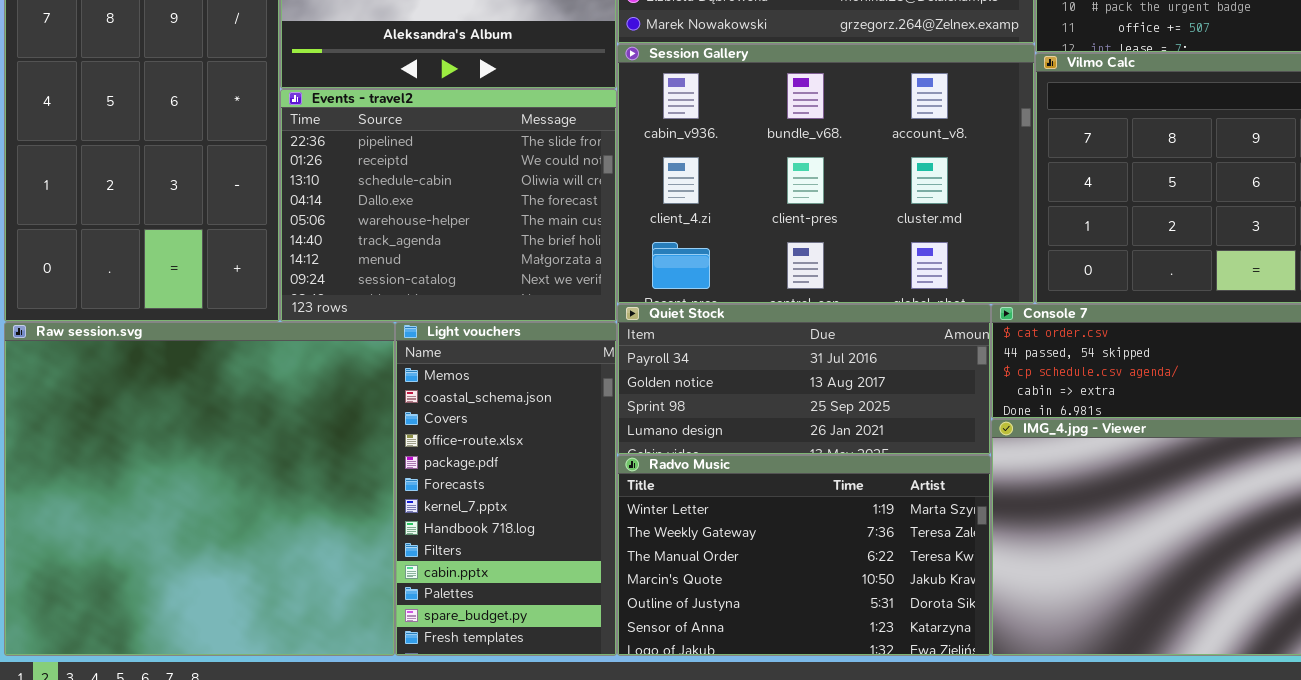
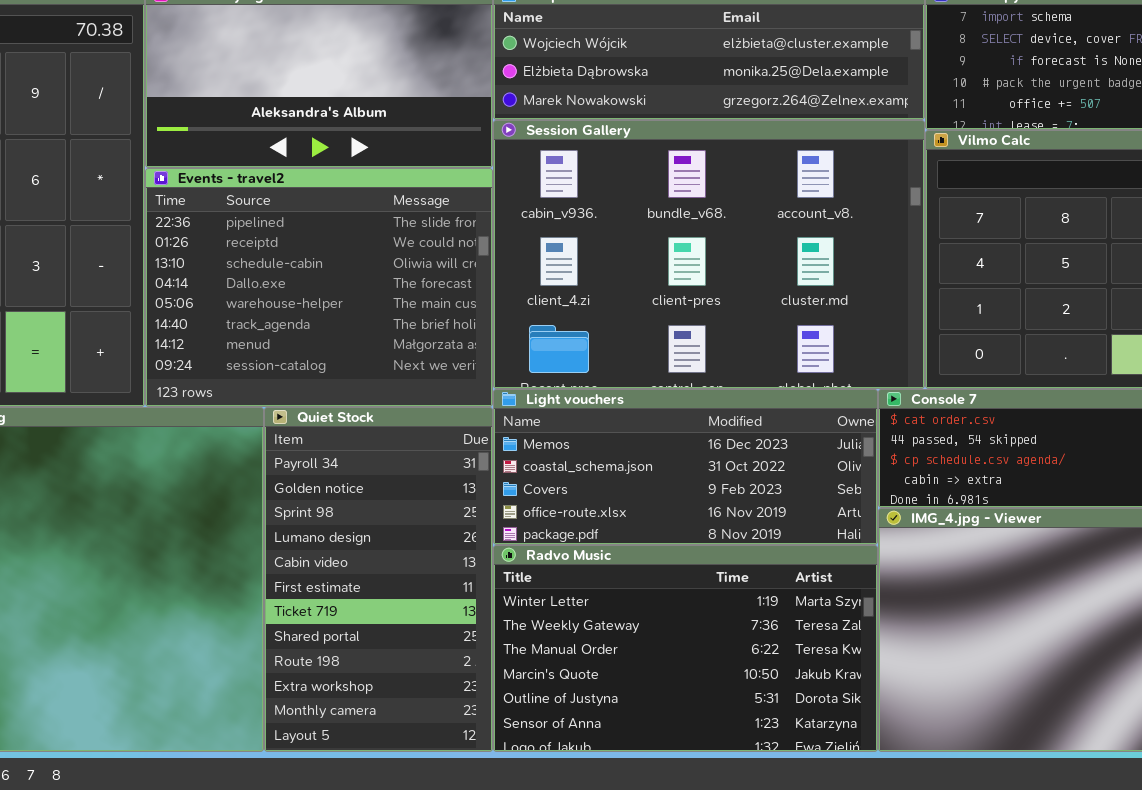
Quiet Stock: [617,304,991,455] -> [264,407,493,752], moved, resized
Light vouchers: [395,322,617,656] -> [493,389,878,545], moved, resized

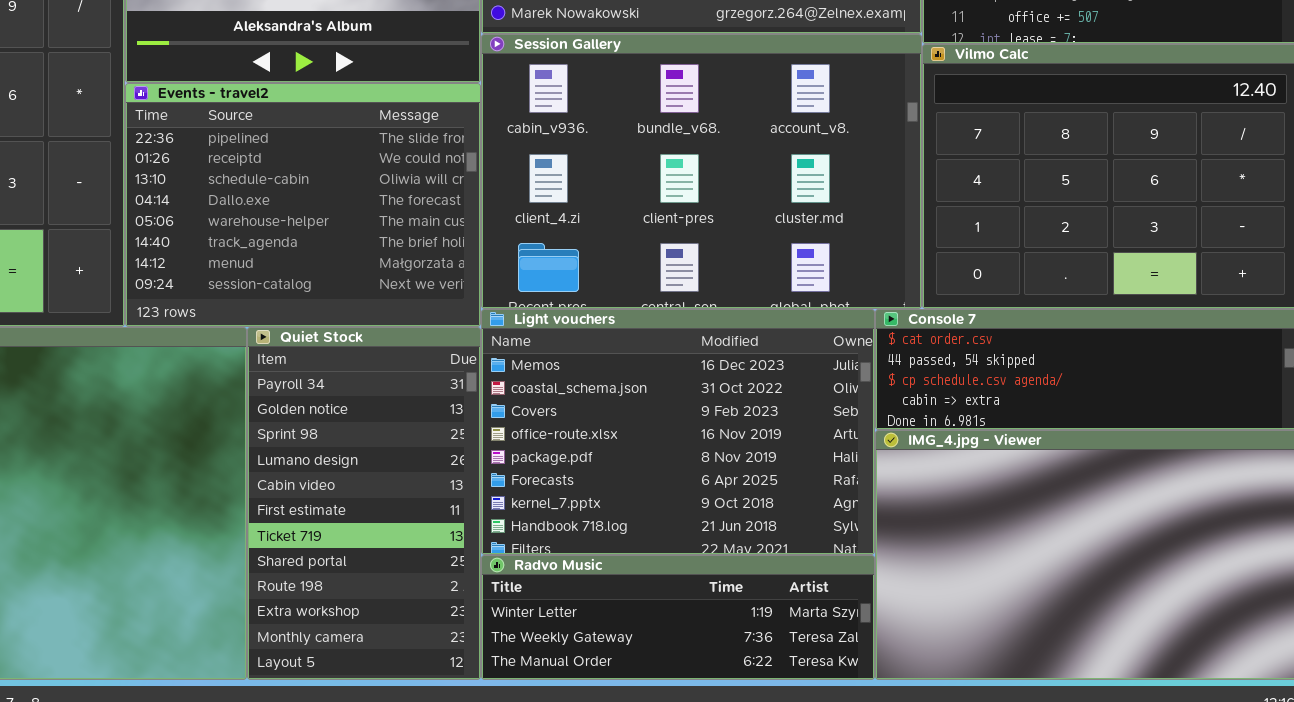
Light vouchers: [493,389,878,545] -> [481,309,875,555], resized
Radvo Music: [493,545,878,752] -> [481,555,875,680], resized

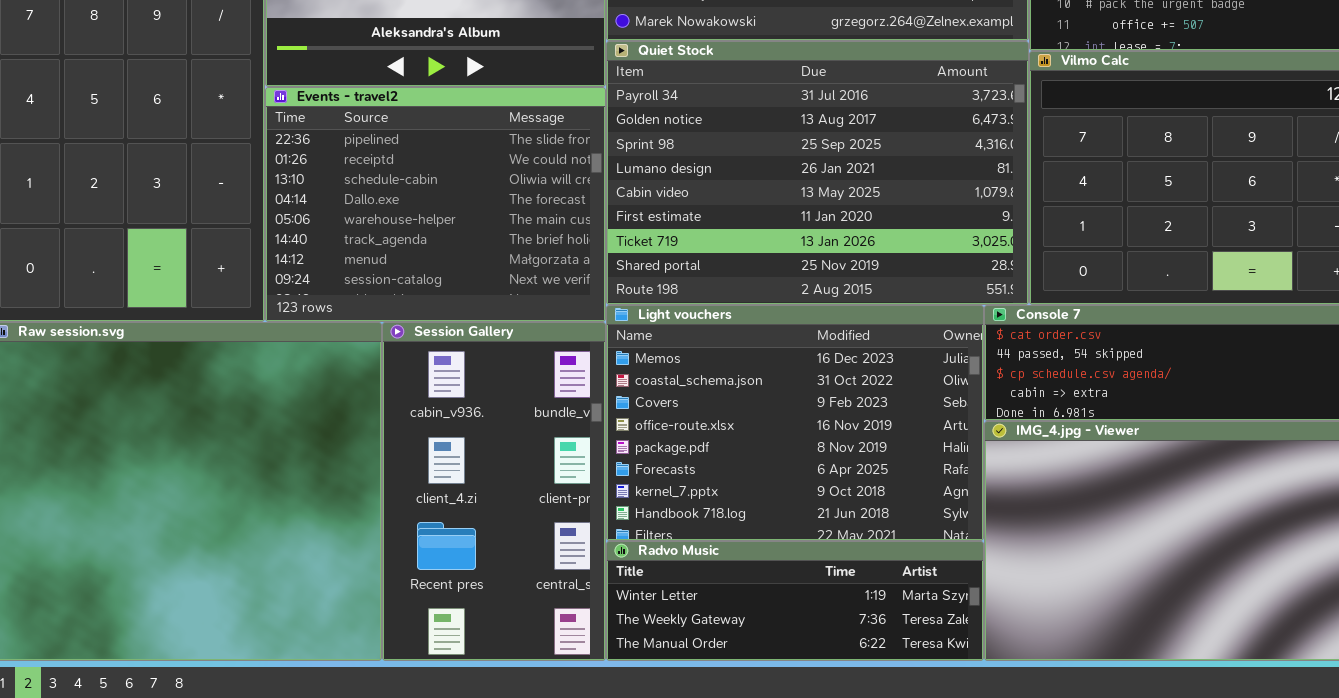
Session Gallery: [481,34,922,309] -> [382,322,606,661], moved, resized
Quiet Stock: [247,327,481,680] -> [606,41,1029,305], moved, resized

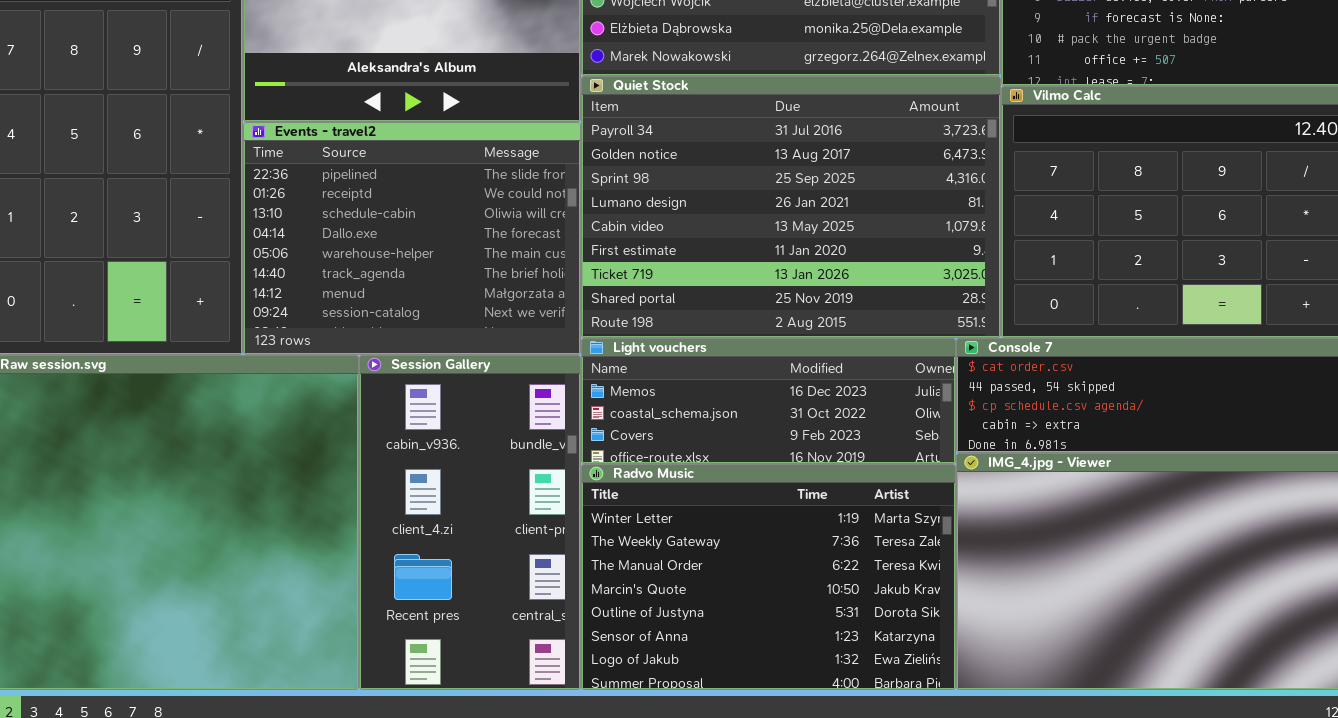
Light vouchers: [606,305,984,541] -> [581,338,956,464], resized
Radvo Music: [606,541,984,661] -> [581,464,956,690], resized

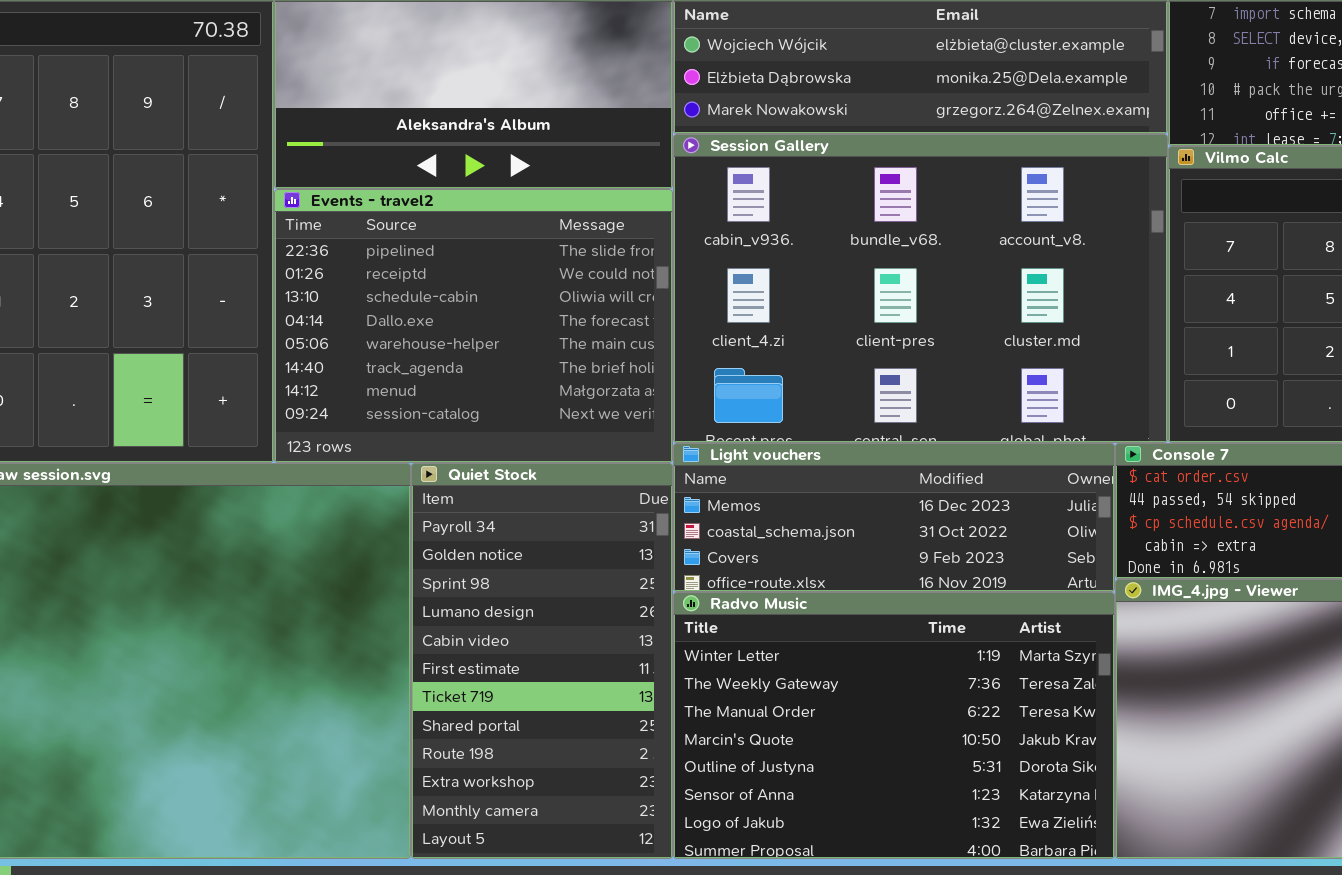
Quiet Stock: [581,76,1001,338] -> [411,463,673,859], moved, resized
Session Gallery: [359,355,581,690] -> [673,134,1168,443], moved, resized

